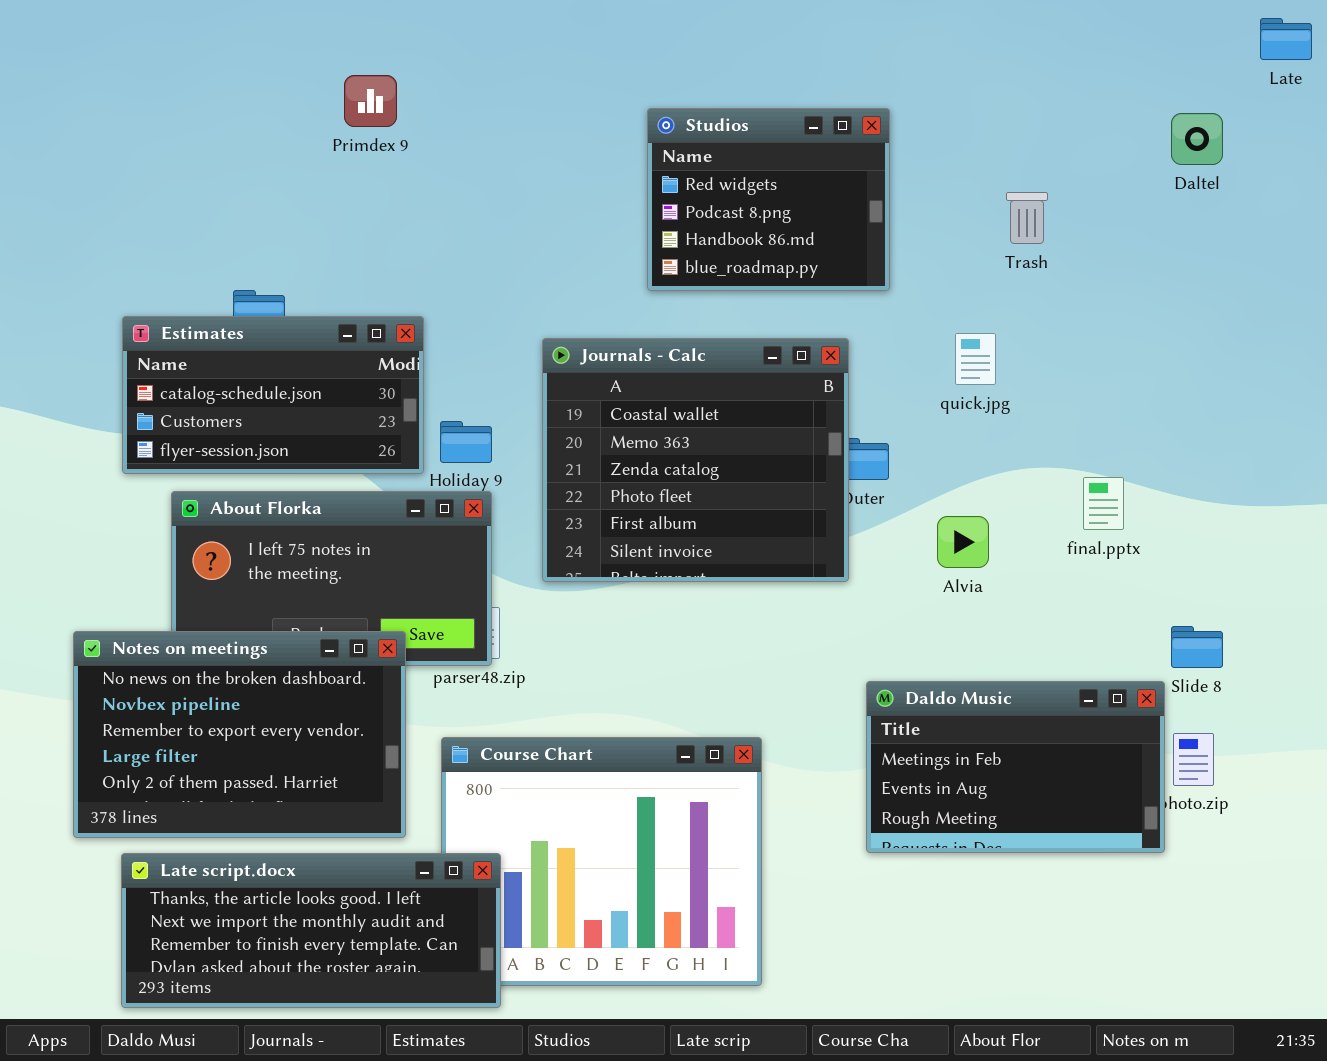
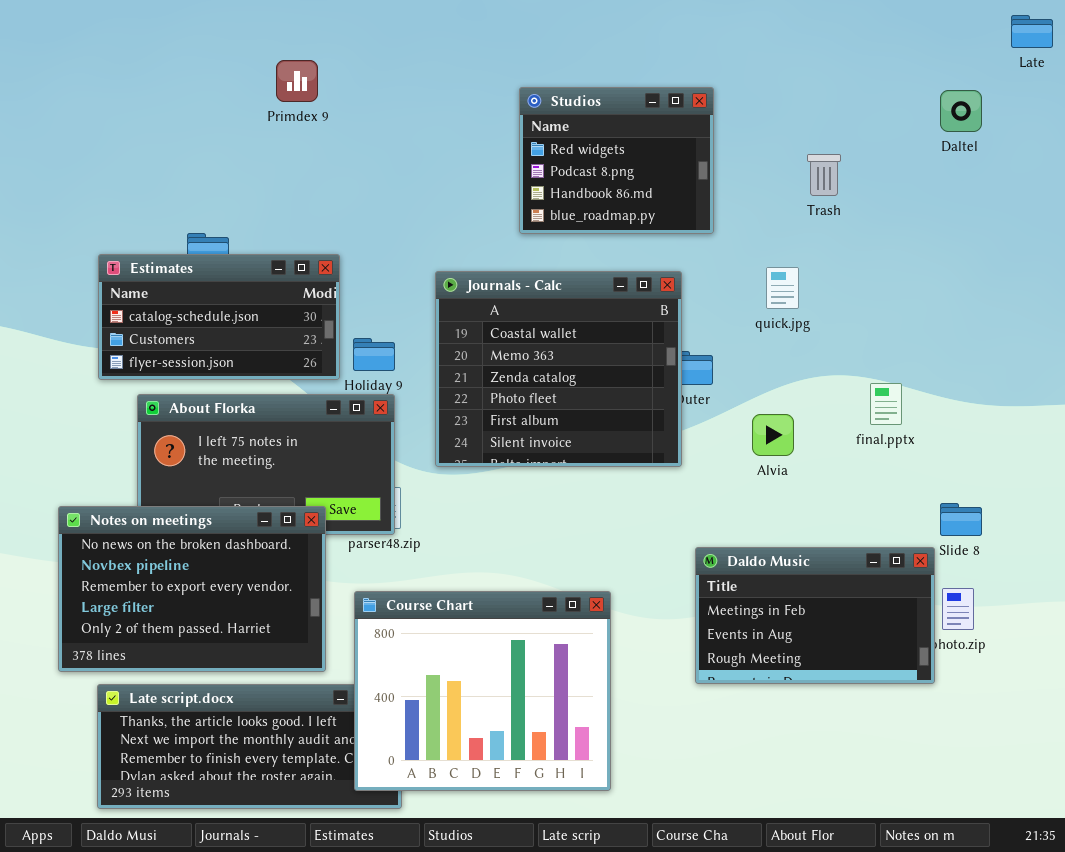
Course Chart: [441,737,762,986] -> [354,591,611,791], raised

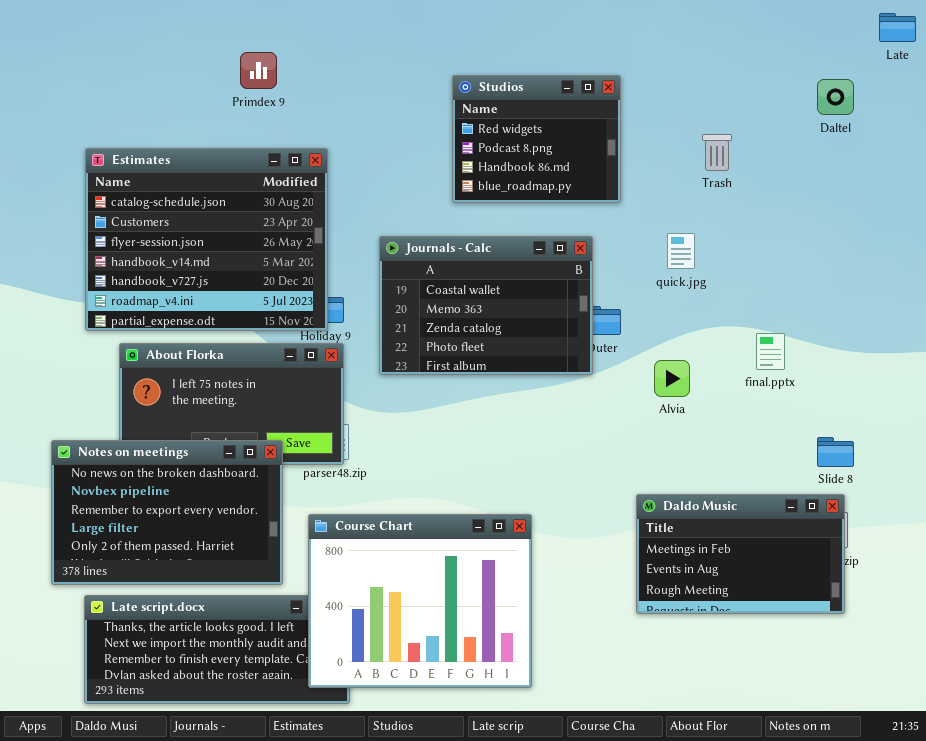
Estimates: [98,254,340,380] -> [85,148,328,331], resized
Journals - Calc: [435,271,682,467] -> [379,236,593,375], resized
Daldo Music: [695,547,935,684] -> [636,494,845,614], moved

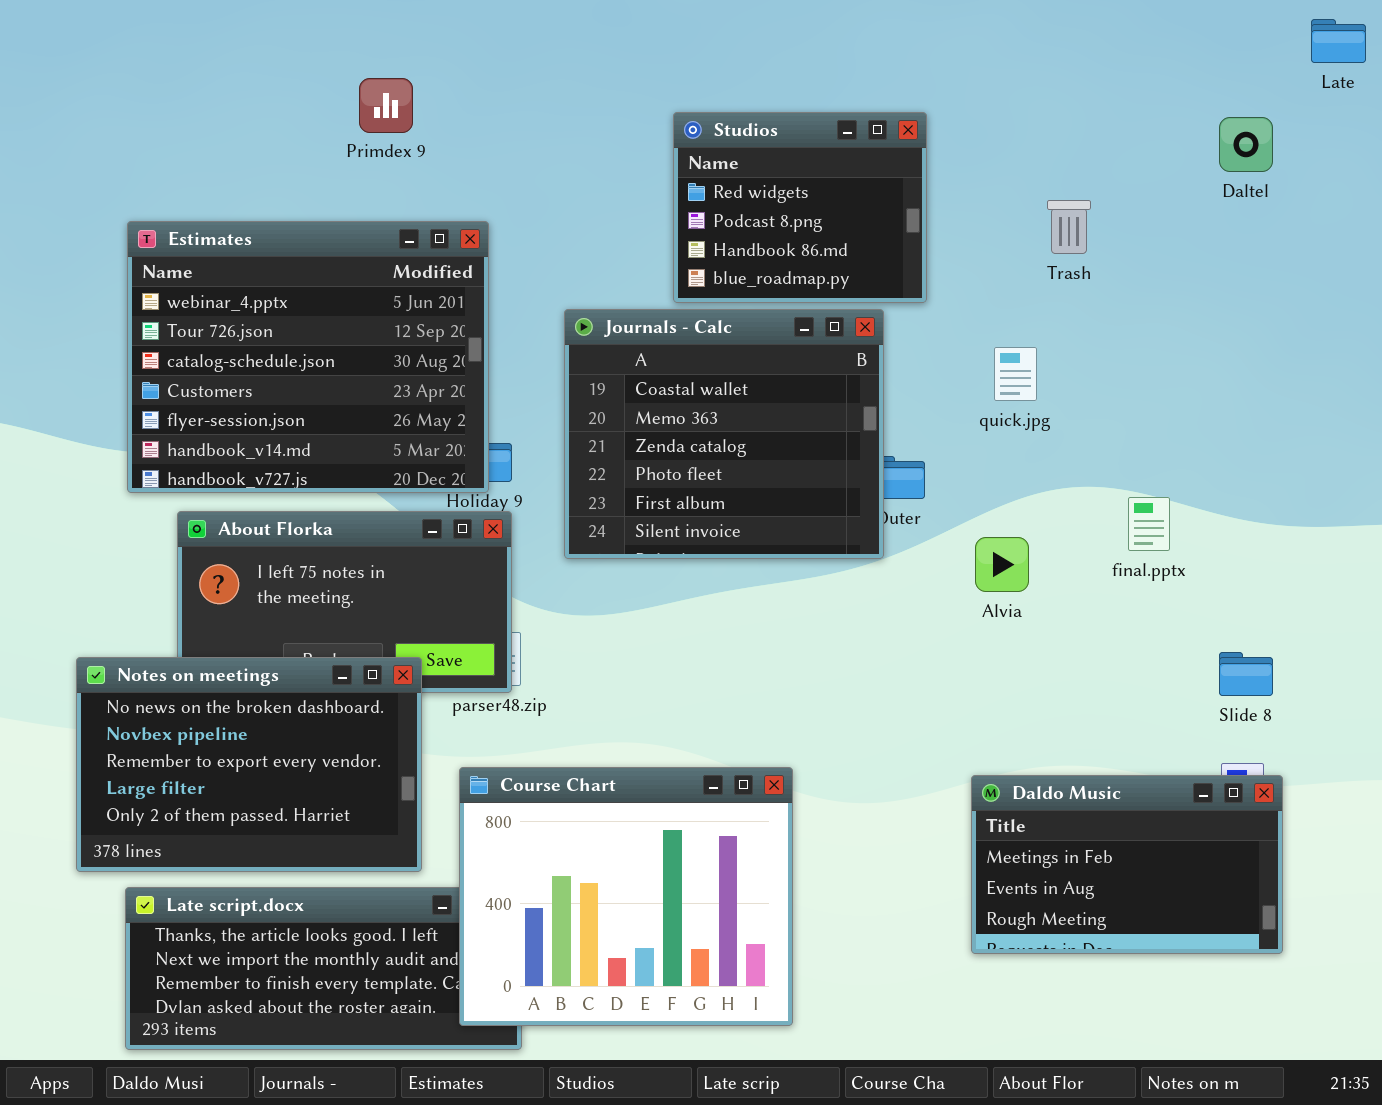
Estimates: [85,148,328,331] -> [127,221,489,493], scrolled up 2 rows
Journals - Calc: [379,236,593,375] -> [564,309,884,559], resized
Daldo Music: [636,494,845,614] -> [971,775,1283,954], moved

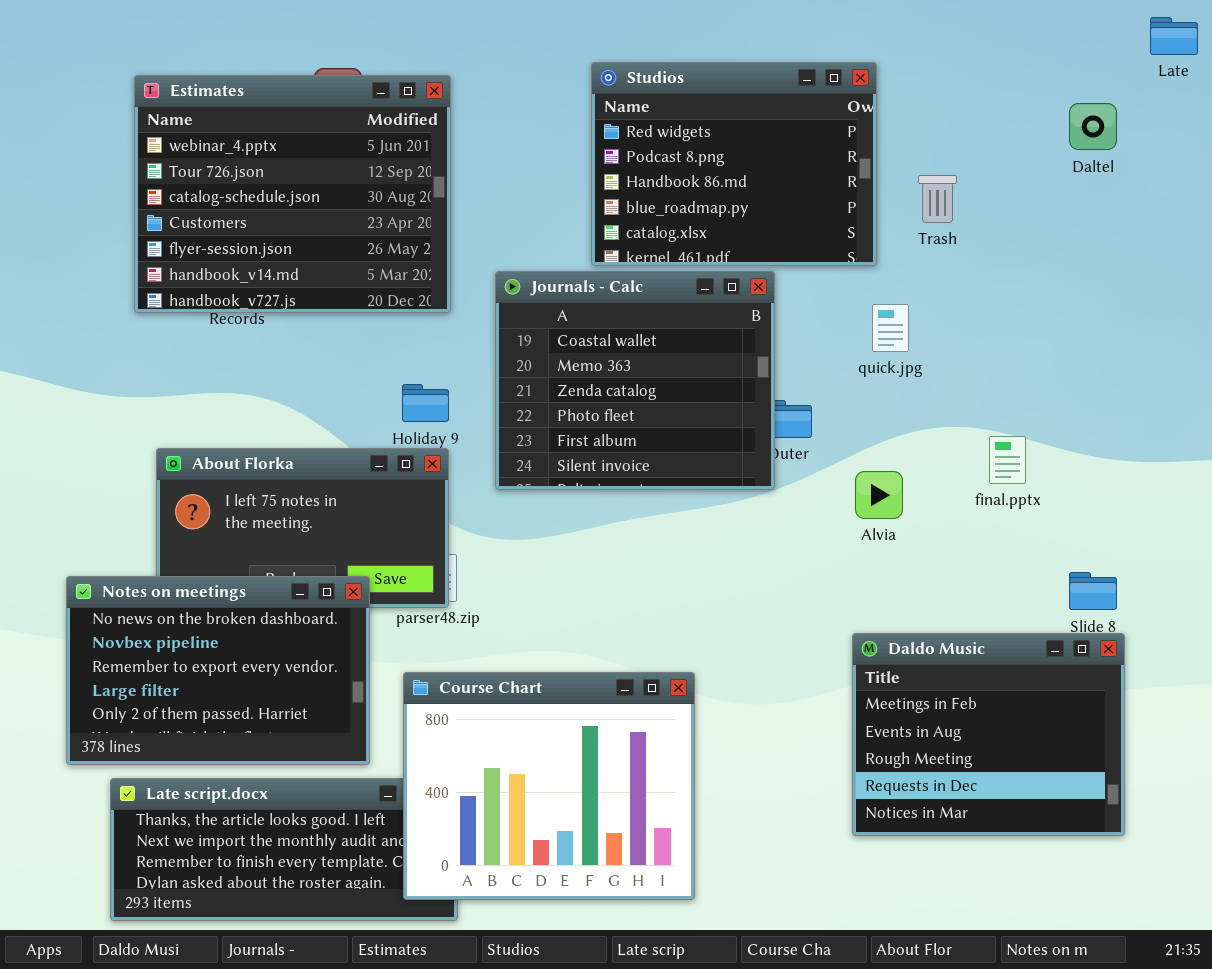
Studios: [673,112,927,303] -> [591,62,877,266], resized
Estimates: [127,221,489,493] -> [134,75,451,313], moved
Daldo Music: [971,775,1283,954] -> [852,633,1125,836], resized

